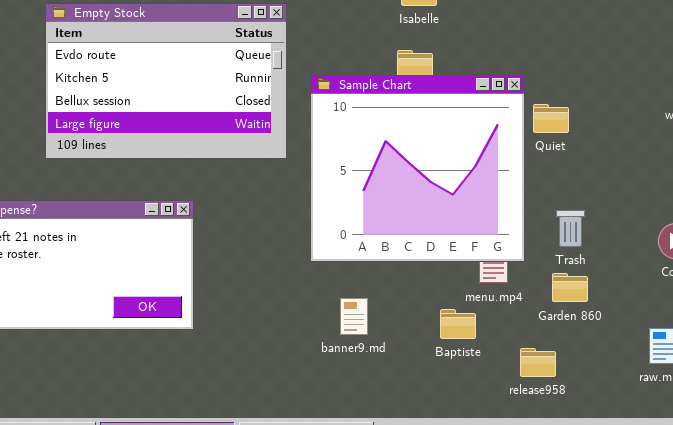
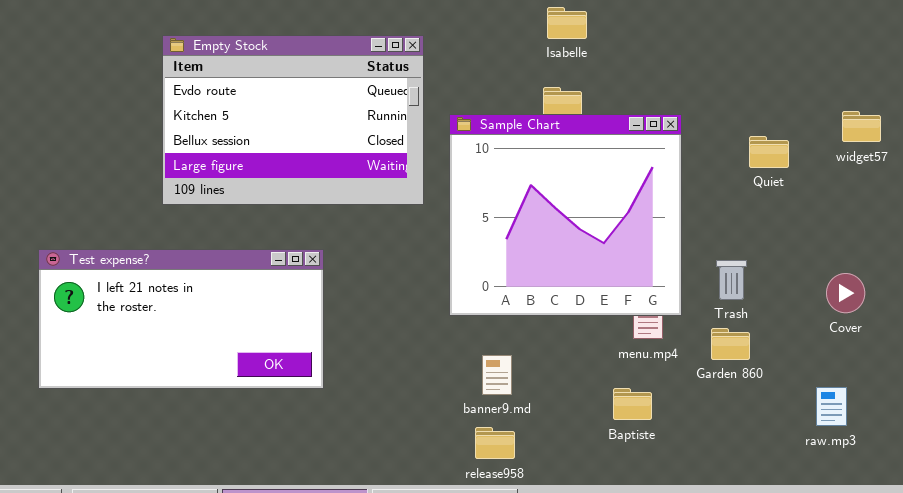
Quiet: [533,104,569,133] -> [749,136,789,168], moved
Baptiste: [440,309,476,339] -> [613,388,652,420], moved
release958: [520,348,556,377] -> [475,427,515,459], moved

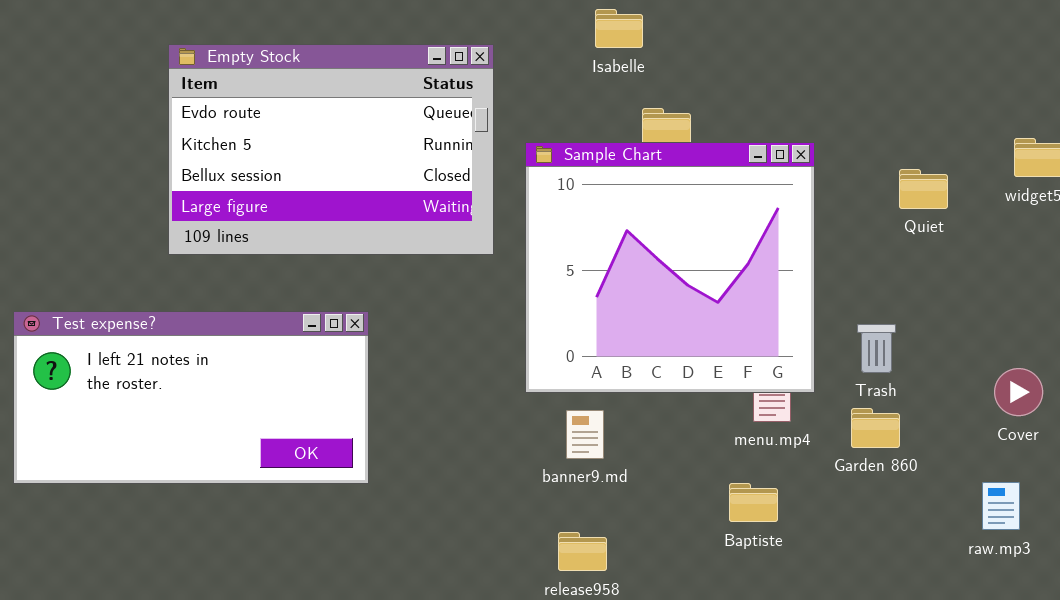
Isabelle: [547,7,587,39] -> [595,9,643,48], moved
Cover: [826,273,865,313] -> [994,368,1043,416], moved
banner9.md: [482,355,512,395] -> [566,410,604,459], moved

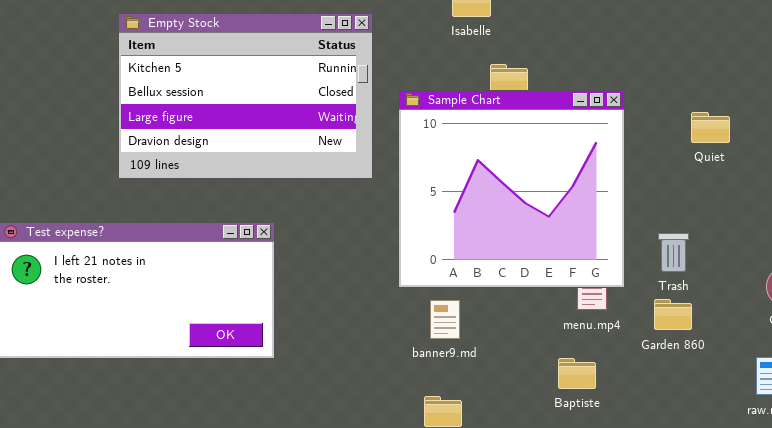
Empty Stock: [168,44,494,255] -> [118,13,373,179], scrolled down 1 row

